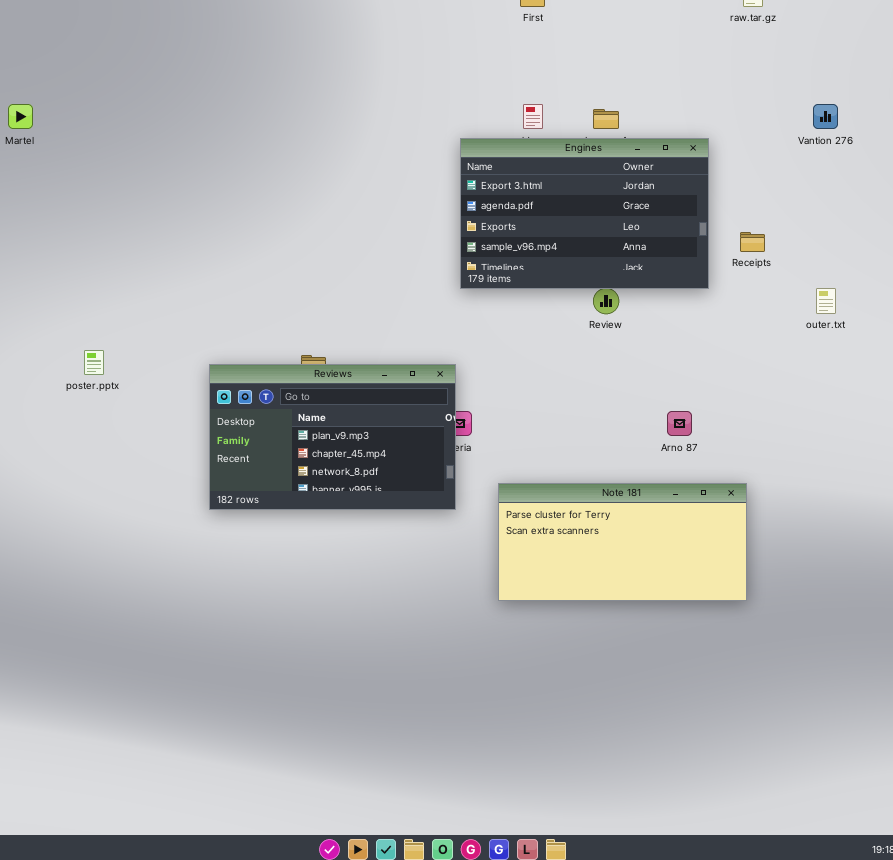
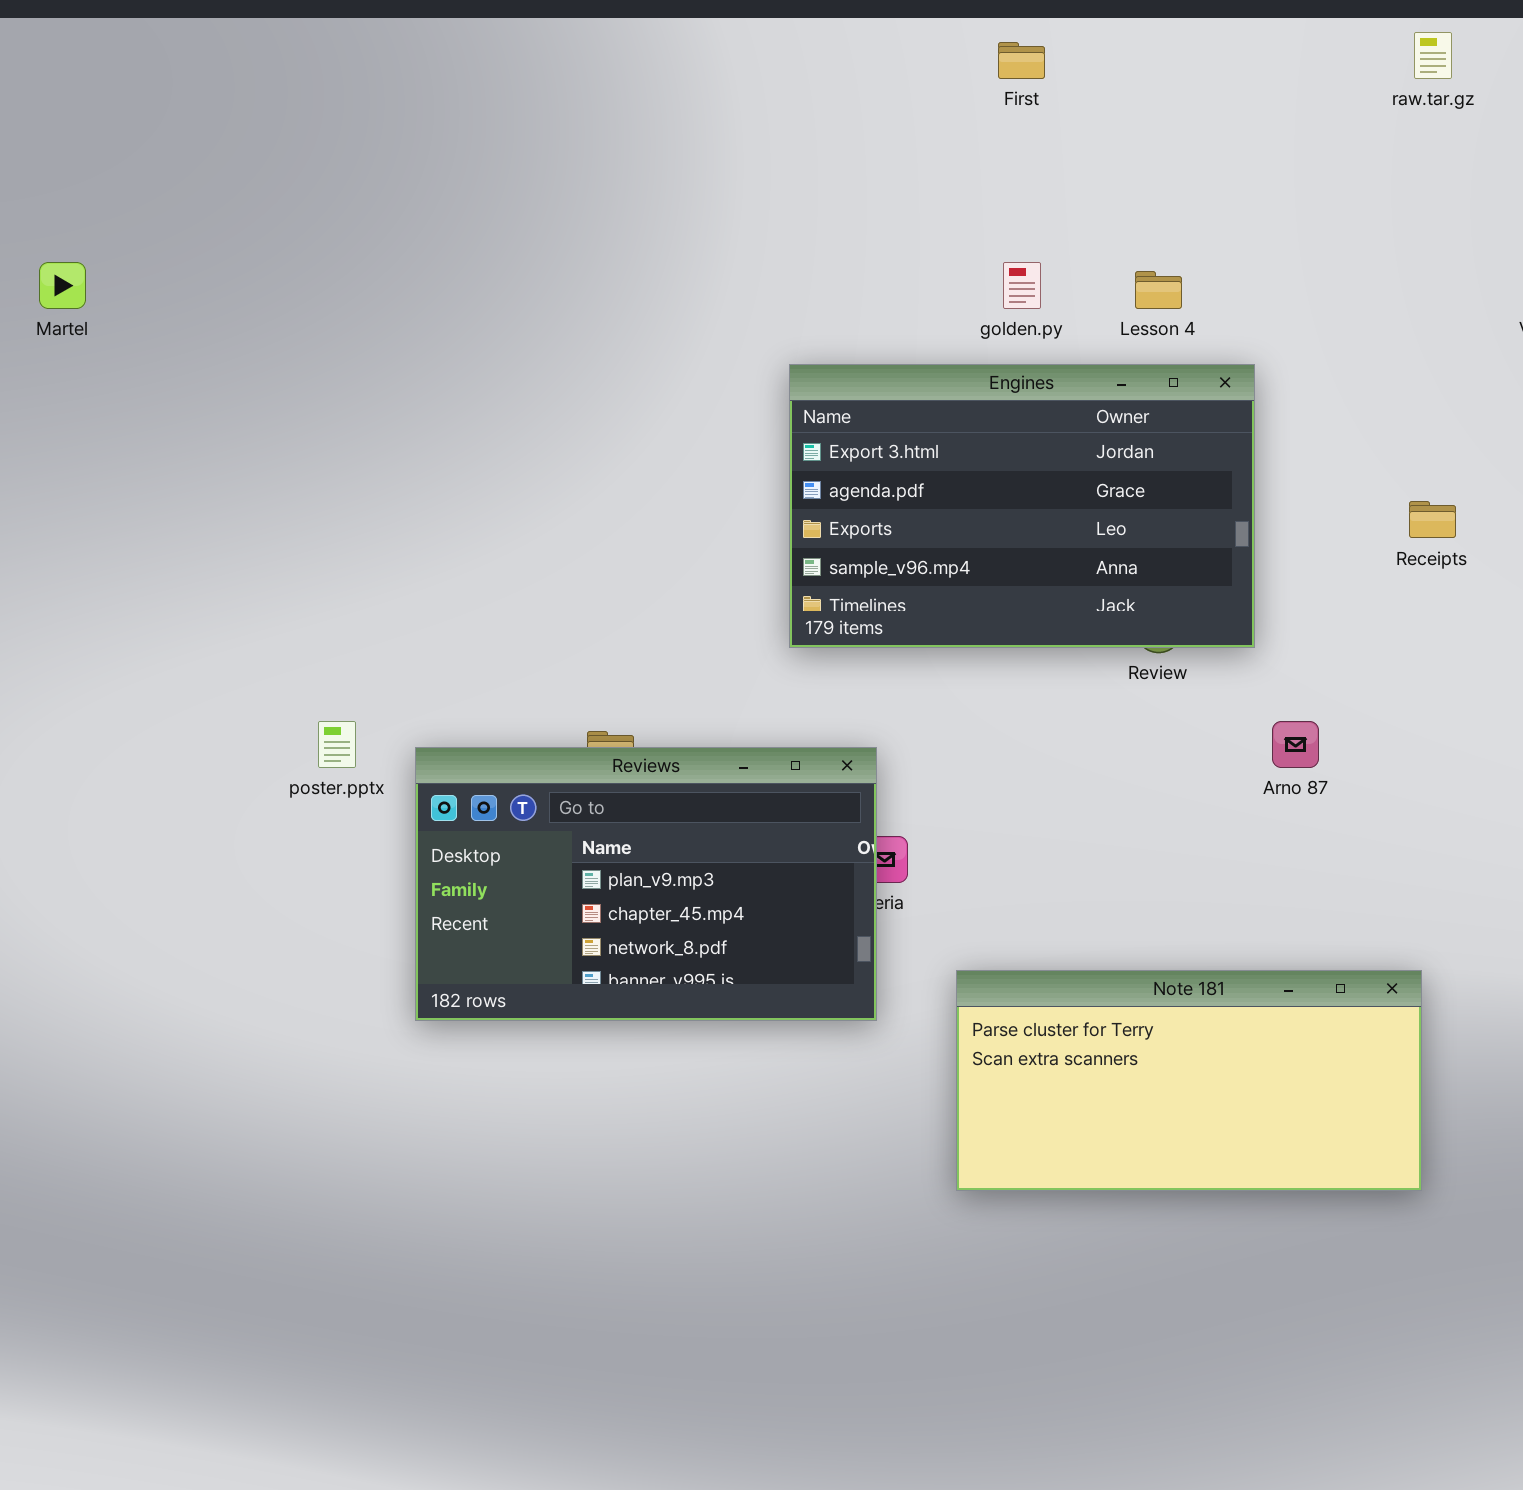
Engines: [460,138,709,289] -> [789,364,1255,648], moved
poster.pptx: [84,350,104,375] -> [318,721,356,768], moved
Arno 87: [667,411,692,436] -> [1272,721,1319,768], moved

